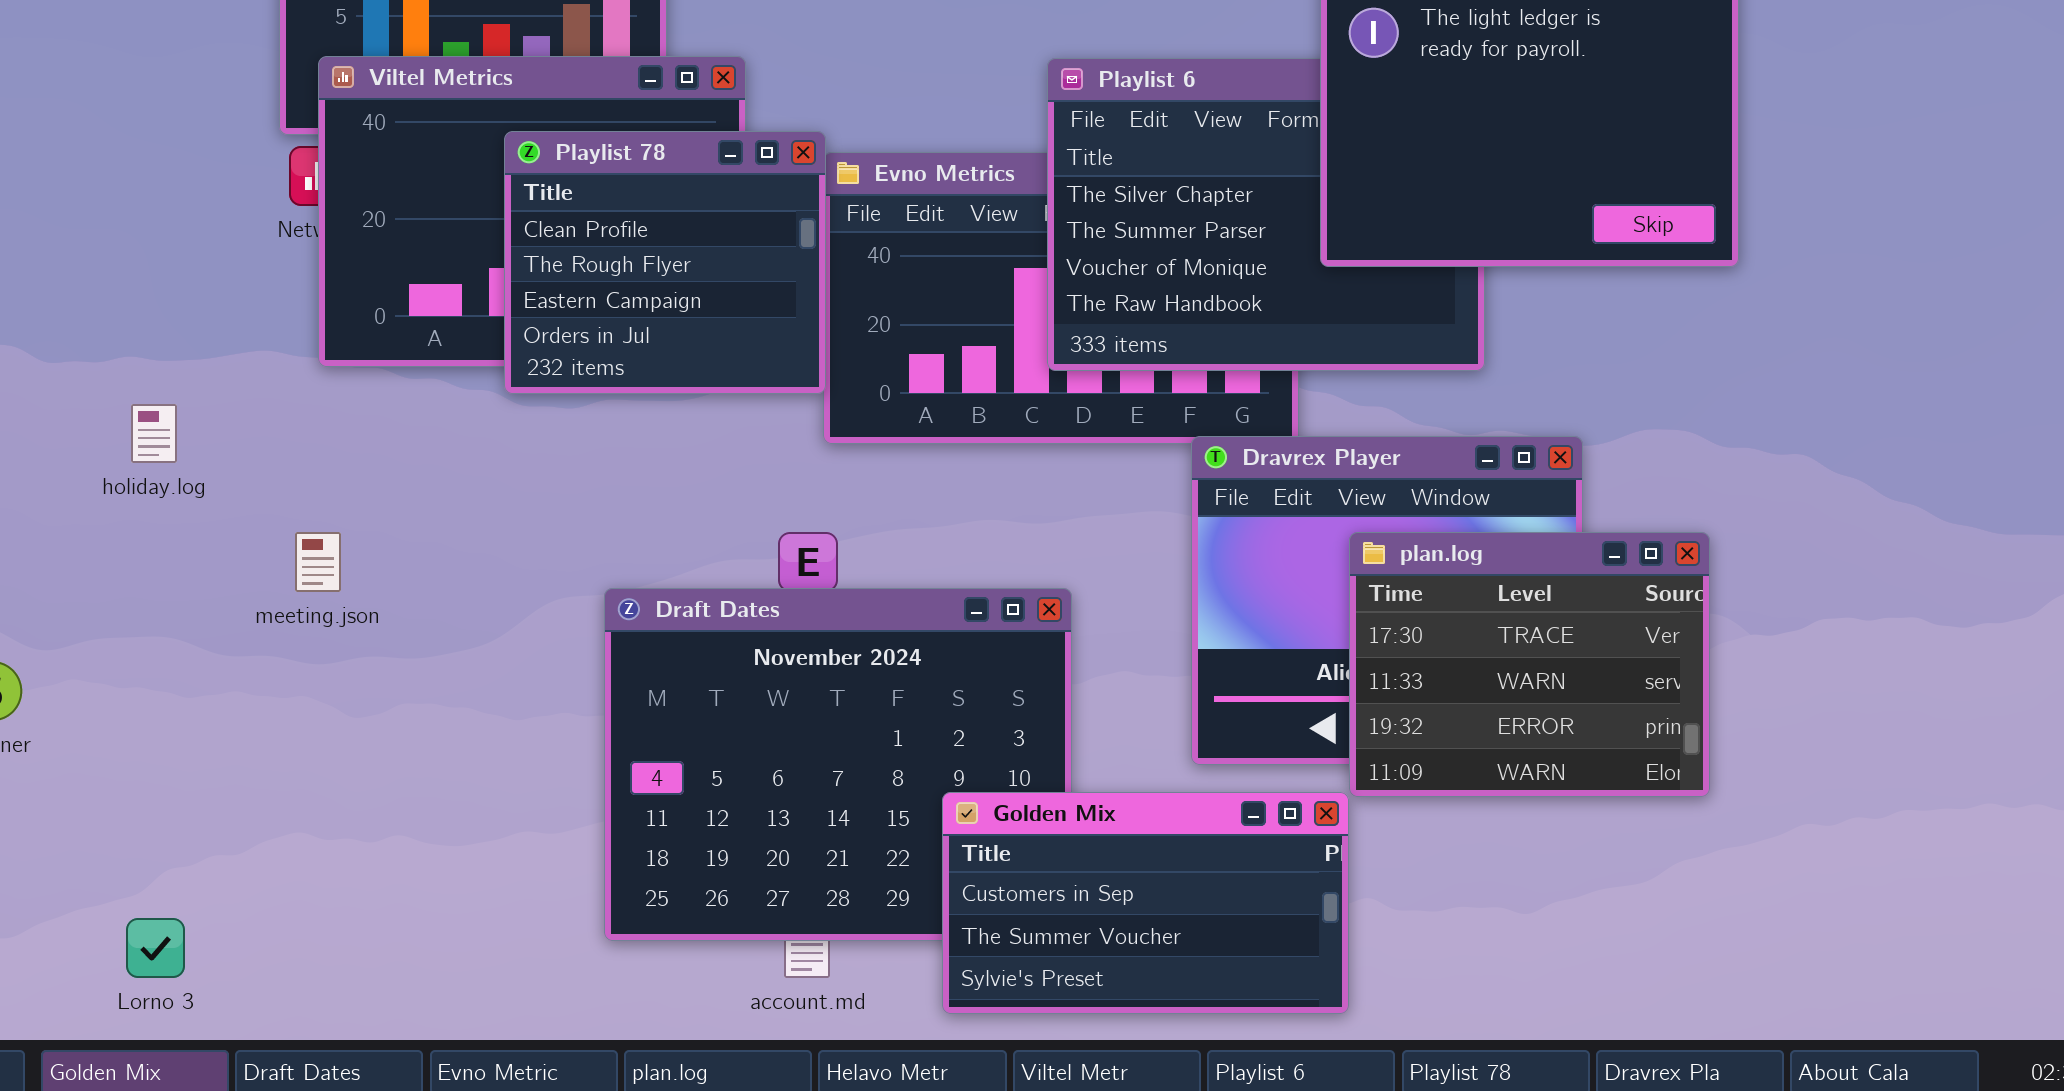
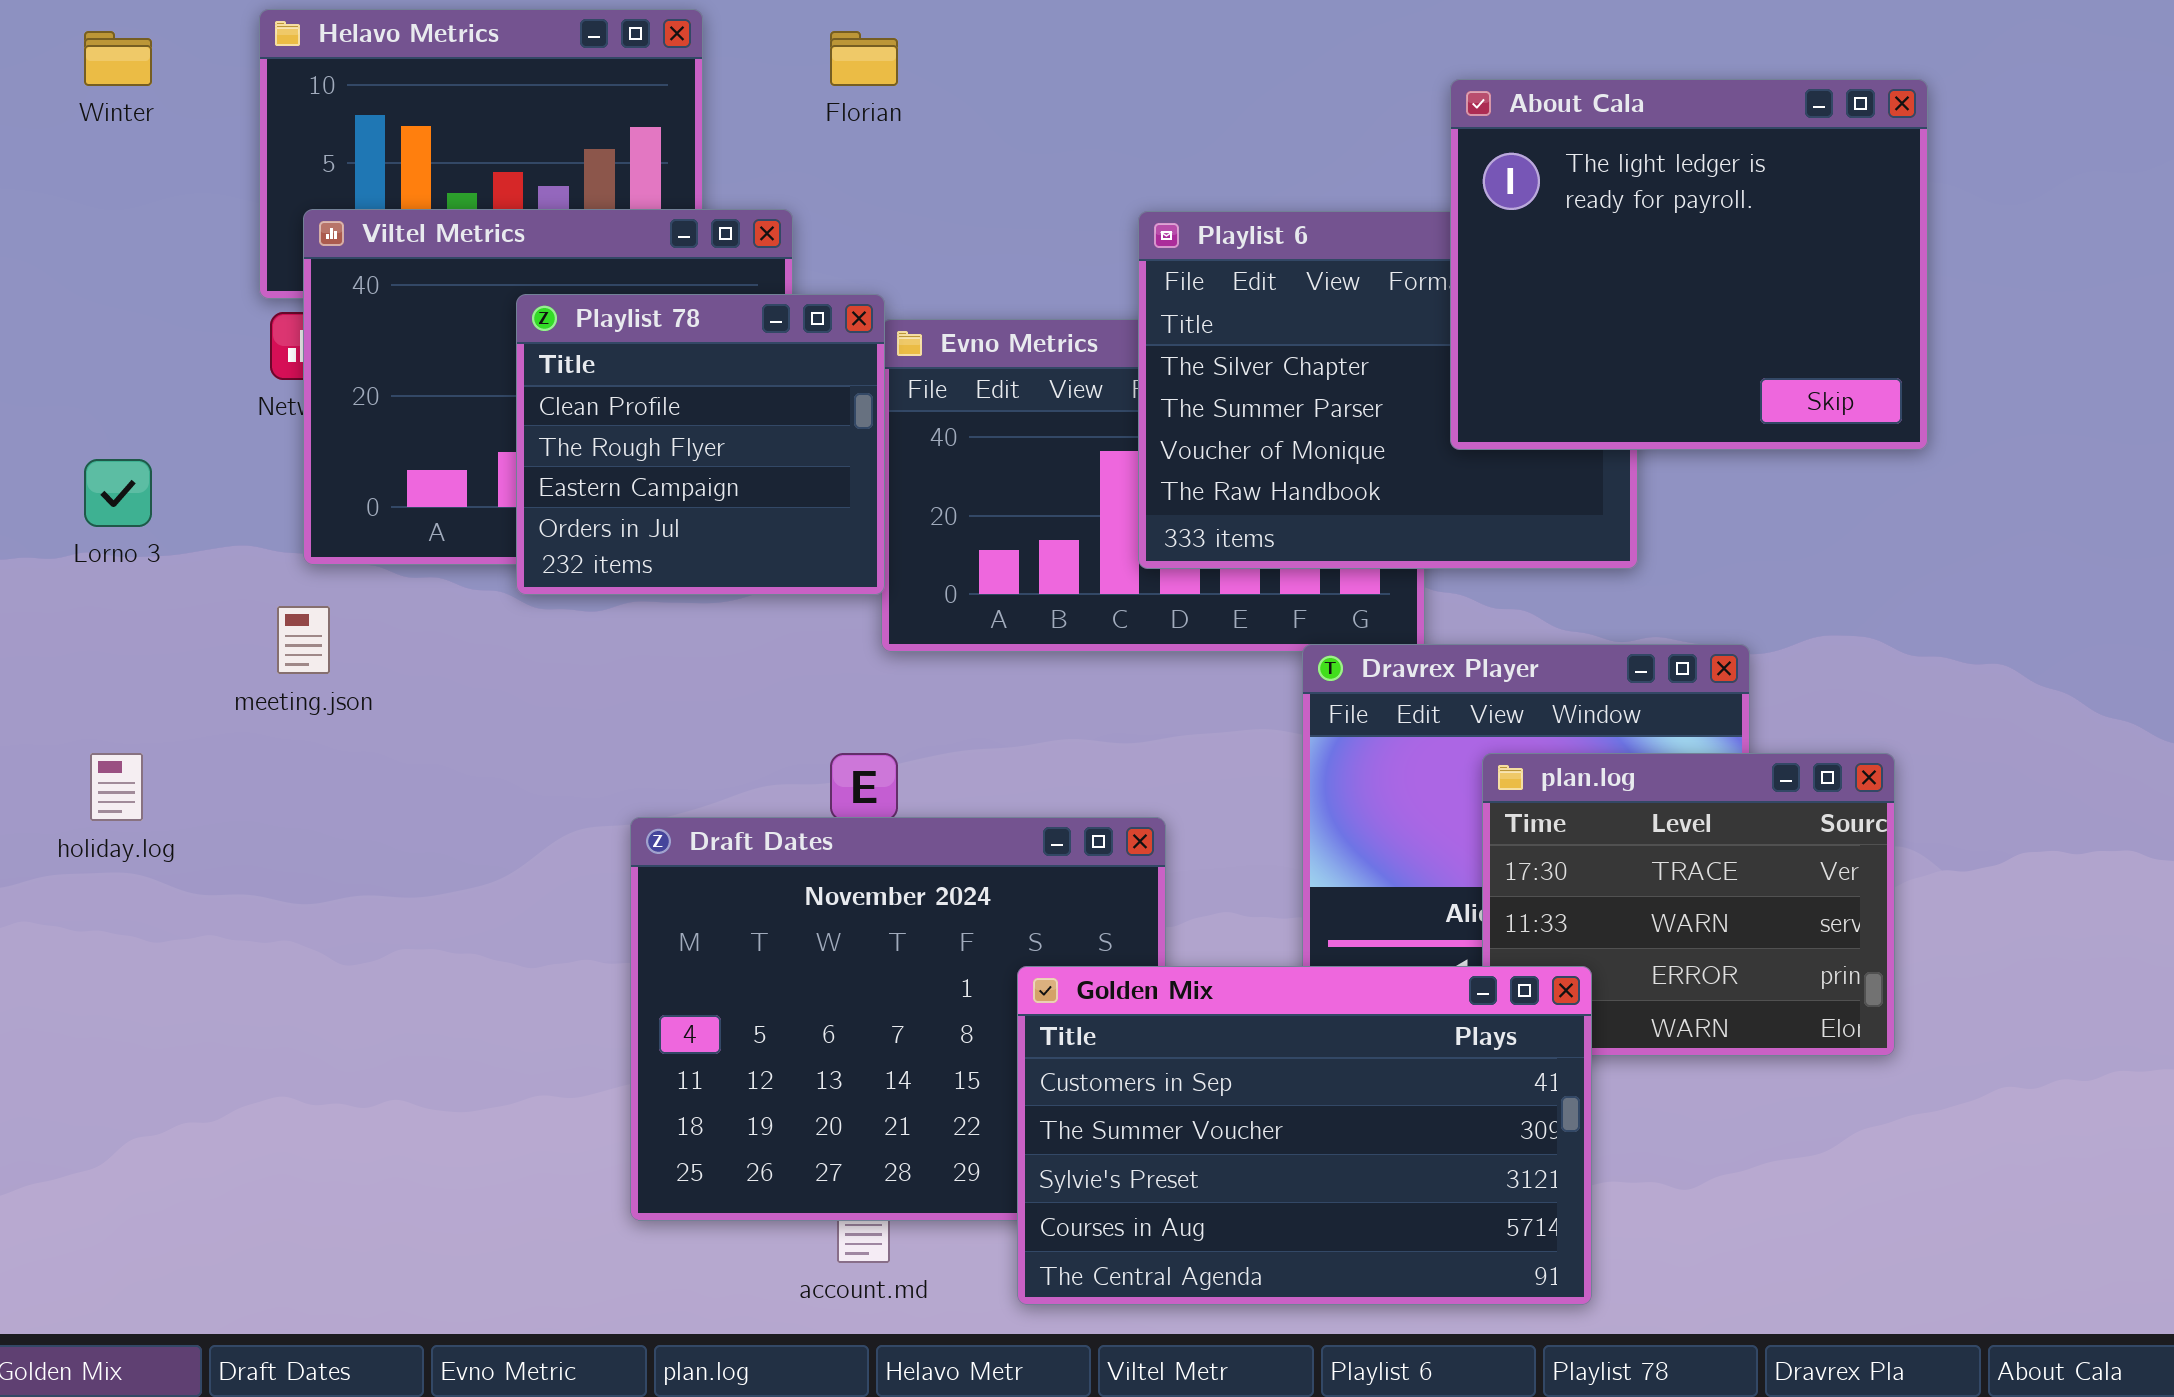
holiday.log: [131,404,177,463] -> [90,753,143,821], moved
meeting.json: [295,532,341,592] -> [277,606,330,674], moved
Golden Mix: [942,792,1349,1014] -> [1017,966,1592,1305], resized
Lorno 3: [126,918,185,978] -> [84,459,152,527], moved

